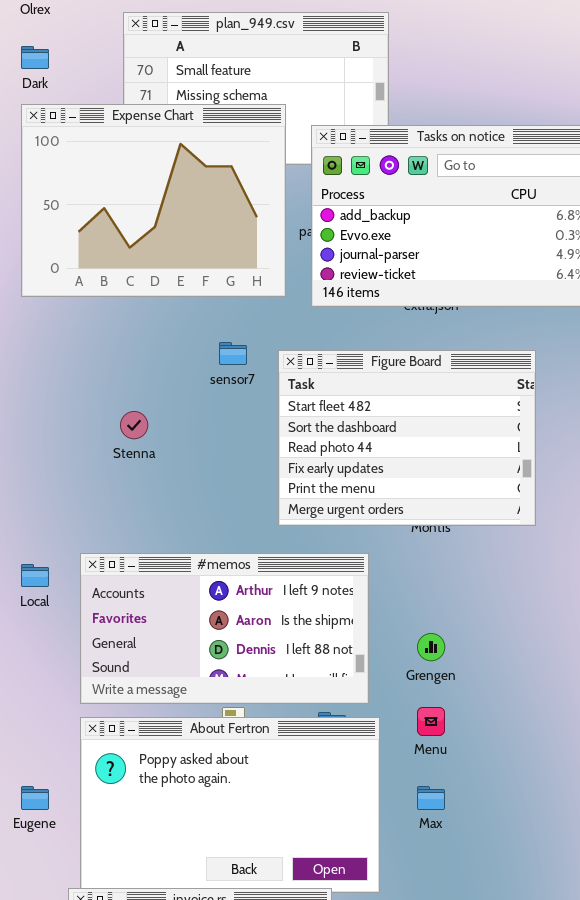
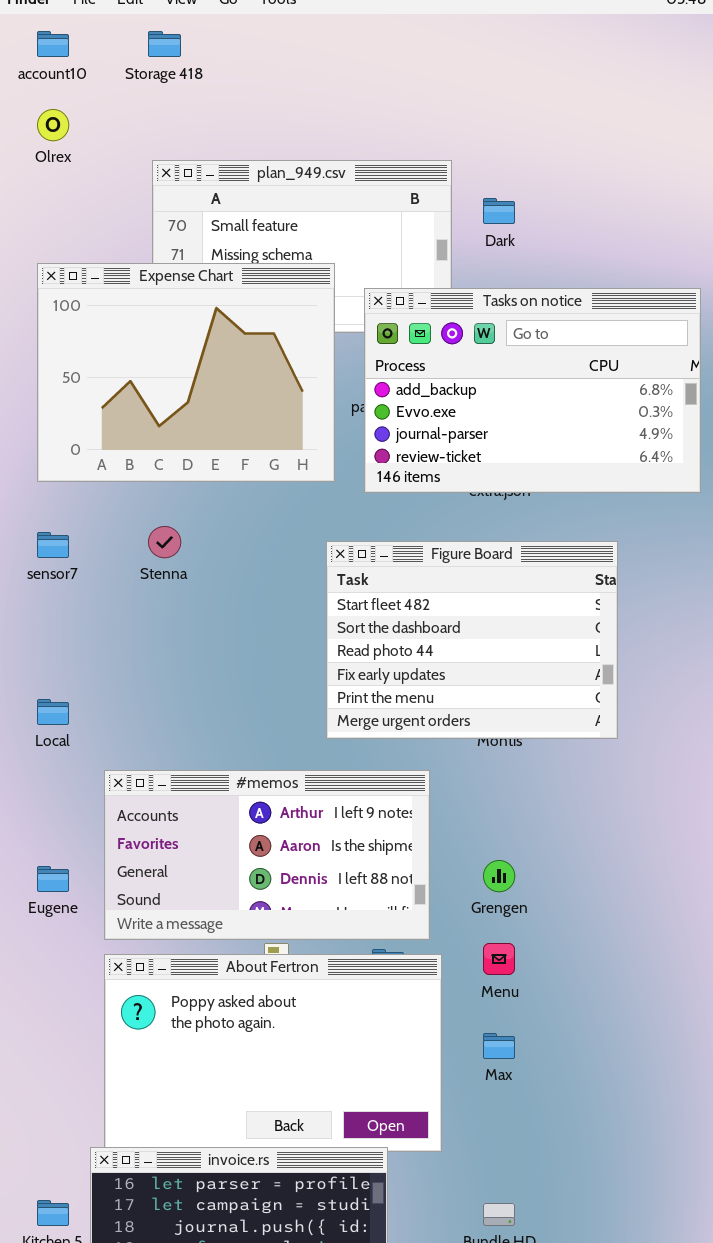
Dark: [21,46,49,69] -> [483,198,515,224], moved
sensor7: [219,342,247,365] -> [37,532,69,558], moved
Stenna: [120,411,148,439] -> [148,526,181,558], moved
Local: [21,564,49,587] -> [37,699,69,725], moved
Eugene: [21,786,49,810] -> [37,866,69,892], moved

